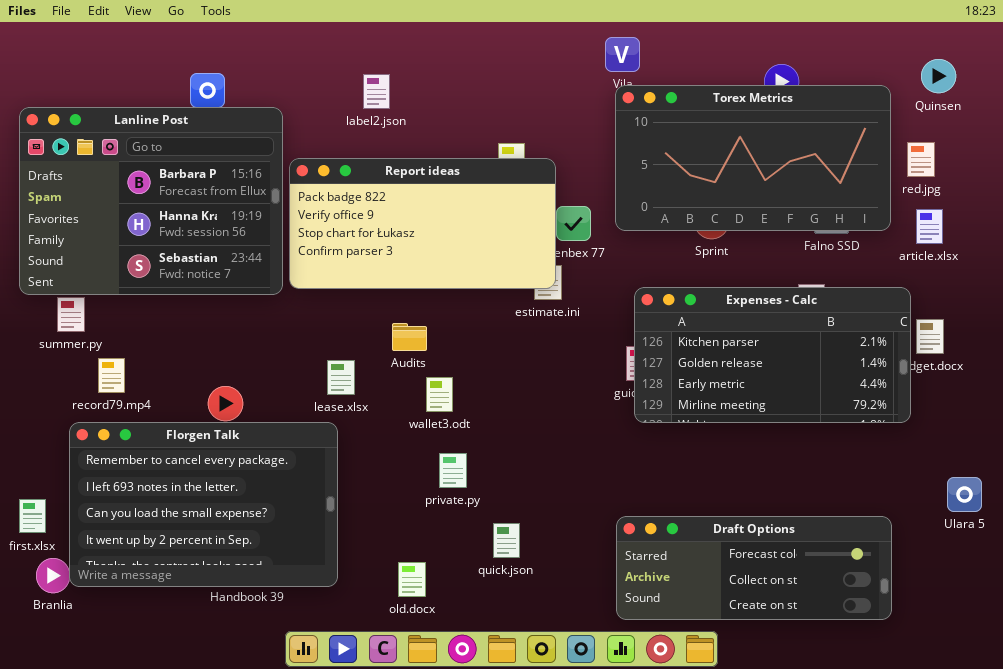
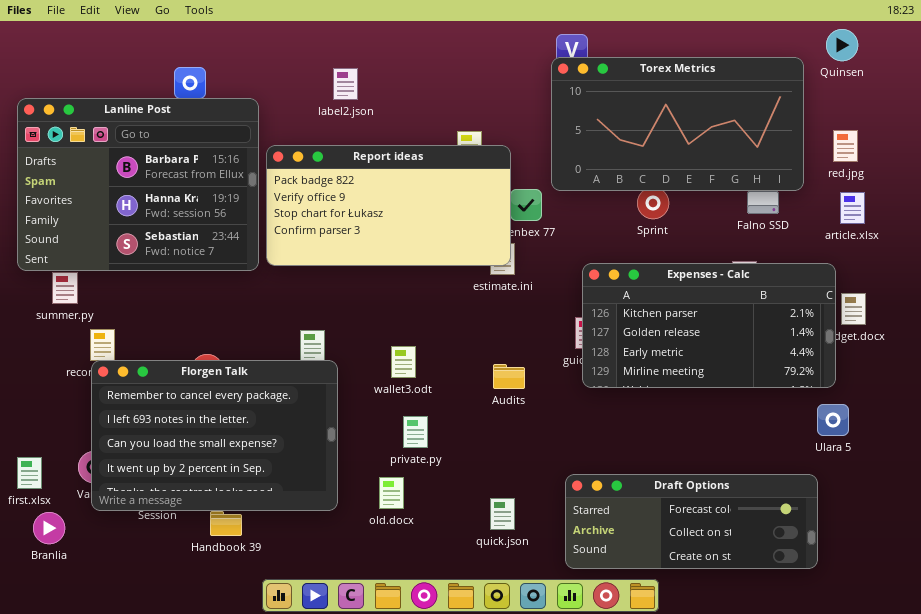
Quinsen: [921,59,956,93] -> [826,29,858,61], moved
Torex Metrics: [615,85,891,231] -> [551,57,804,191], moved
Audits: [392,323,427,351] -> [493,364,525,389], moved
Florgen Talk: [69,422,338,587] -> [91,360,338,511], moved
Ulara 5: [947,477,982,512] -> [817,404,849,436], moved
quick.json: [493,523,520,558] -> [490,498,515,530], moved
old.docx: [398,562,426,597] -> [379,477,404,509], moved

